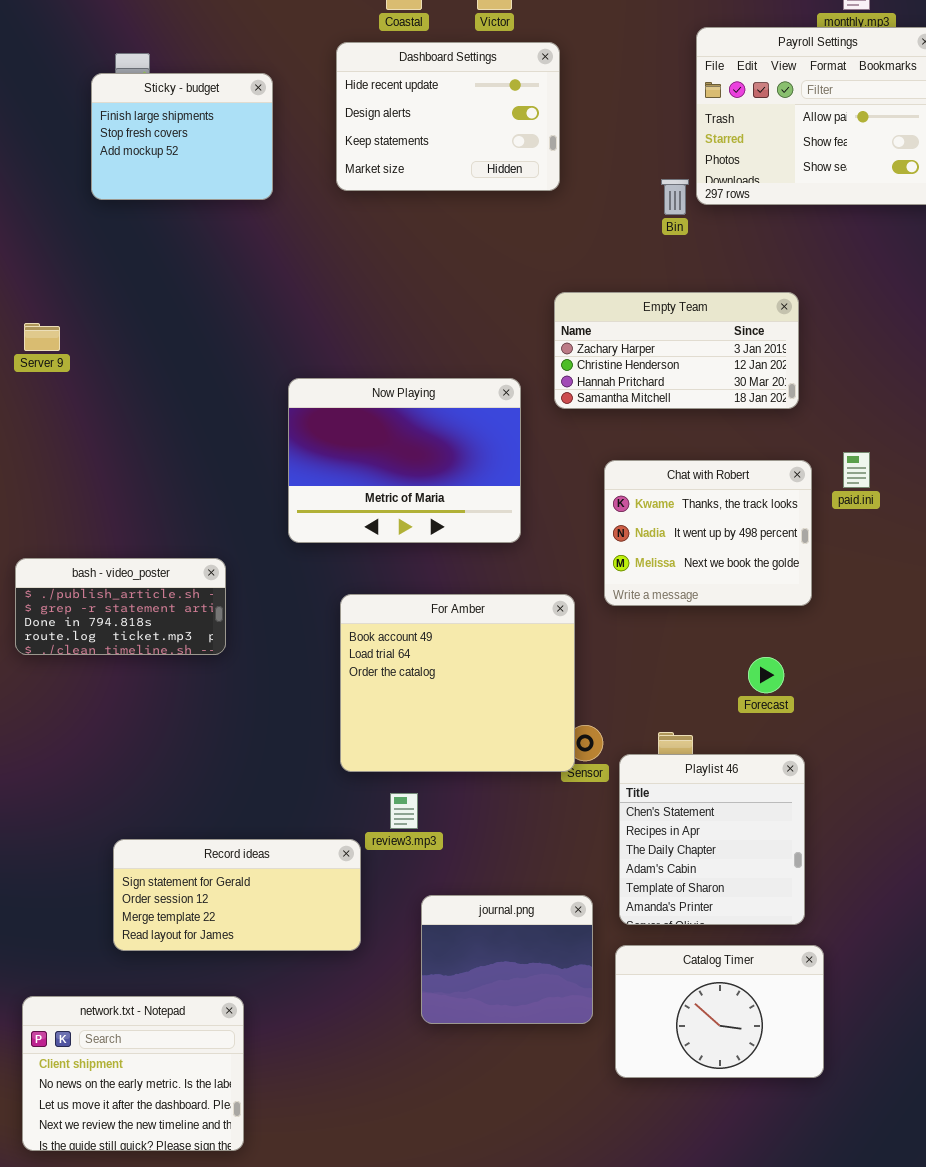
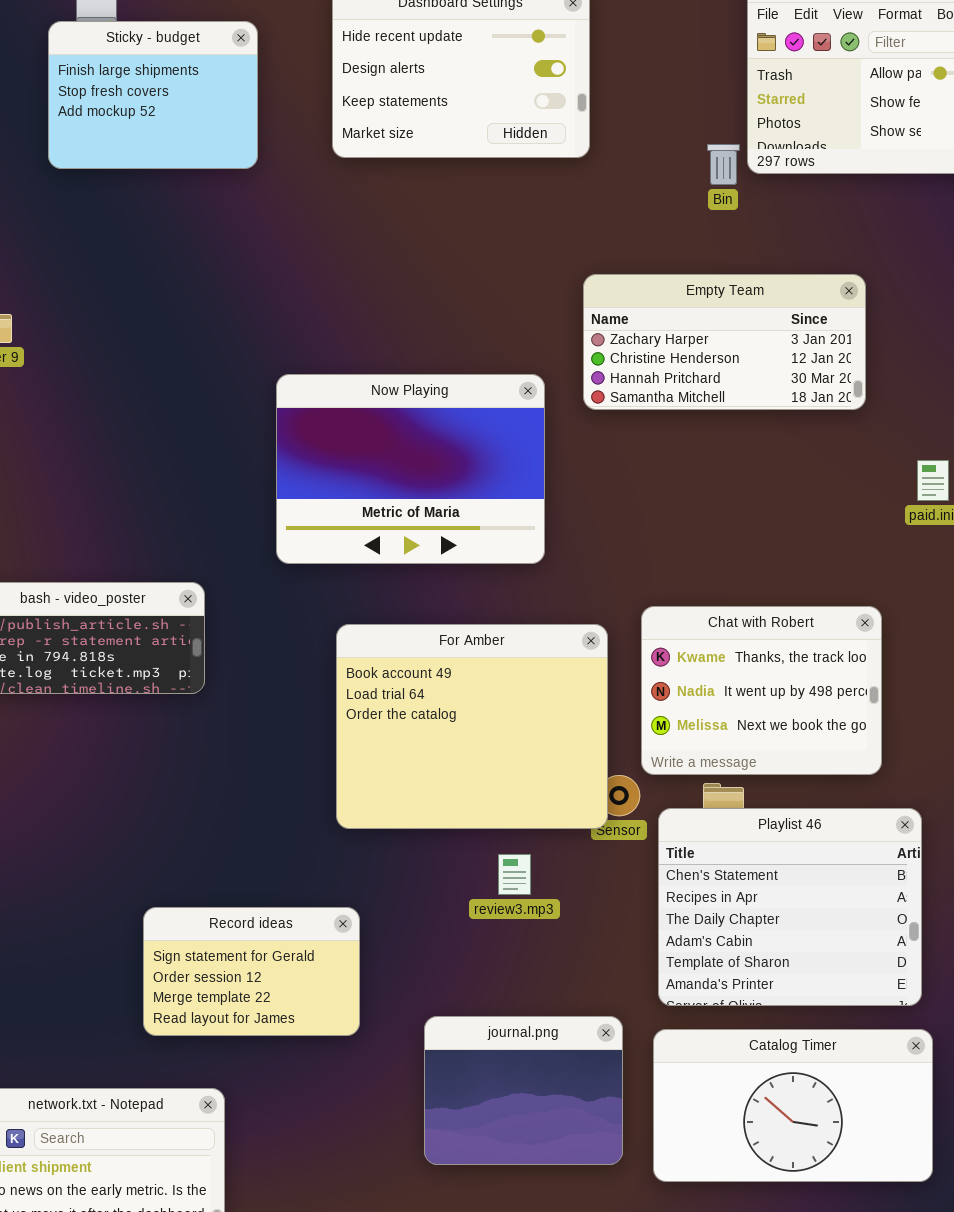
Chat with Robert: [604,460,812,606] -> [641,606,882,775], moved
Playlist 46: [619,754,805,925] -> [658,808,922,1006], resized
review3.mp3: [390,793,418,829] -> [498,854,531,895], moved
Record ideas: [113,839,361,951] -> [143,907,360,1036], resized
journal.png: [421,895,593,1024] -> [424,1016,623,1165], moved
Catalog Timer: [615,945,824,1078] -> [653,1029,933,1182], resized

